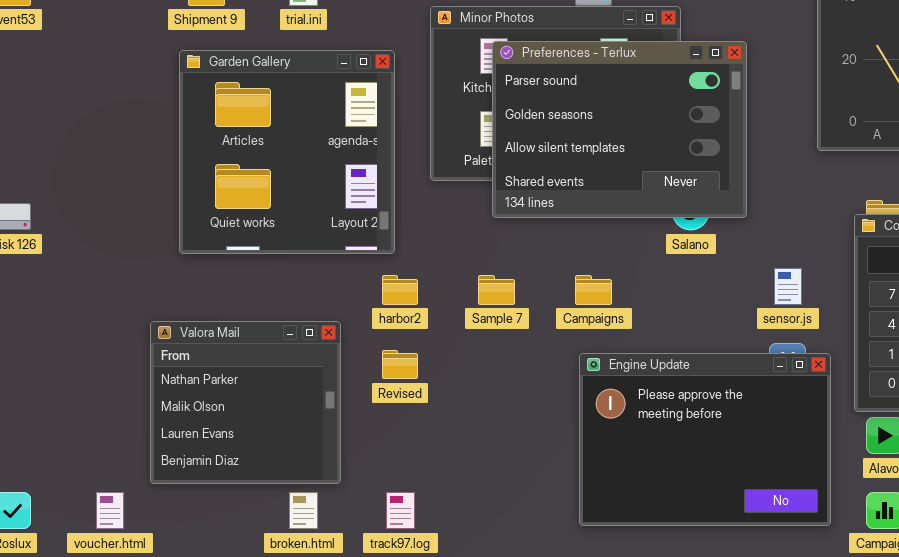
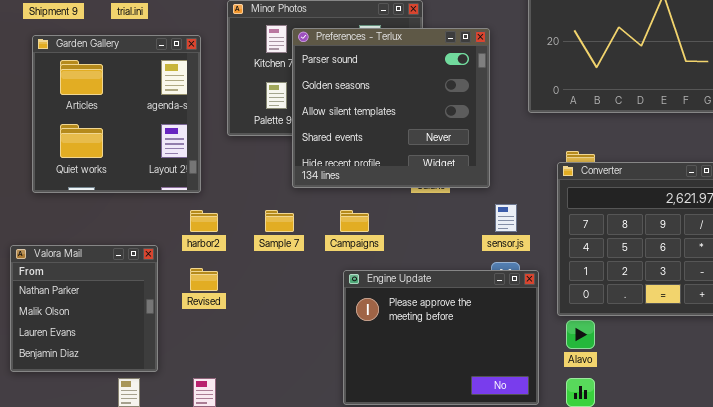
Preferences - Terlux: [492,41,747,218] -> [292,28,490,188], moved, resized

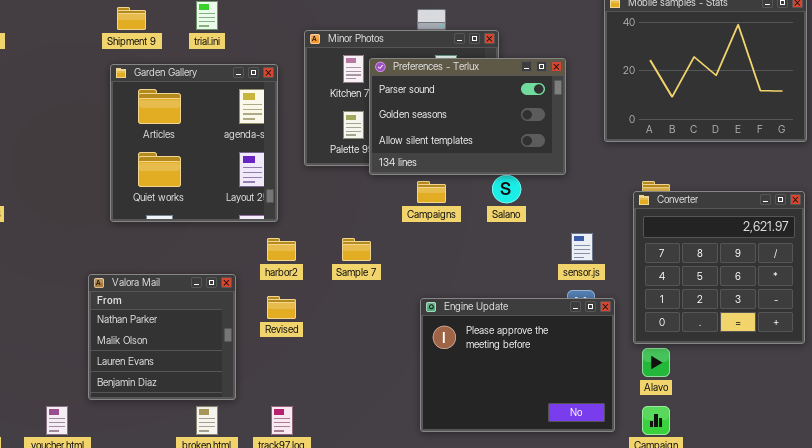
Preferences - Terlux: [292,28,490,188] -> [369,58,566,175], resized
Campaigns: [340,210,369,232] -> [417,181,446,203], moved

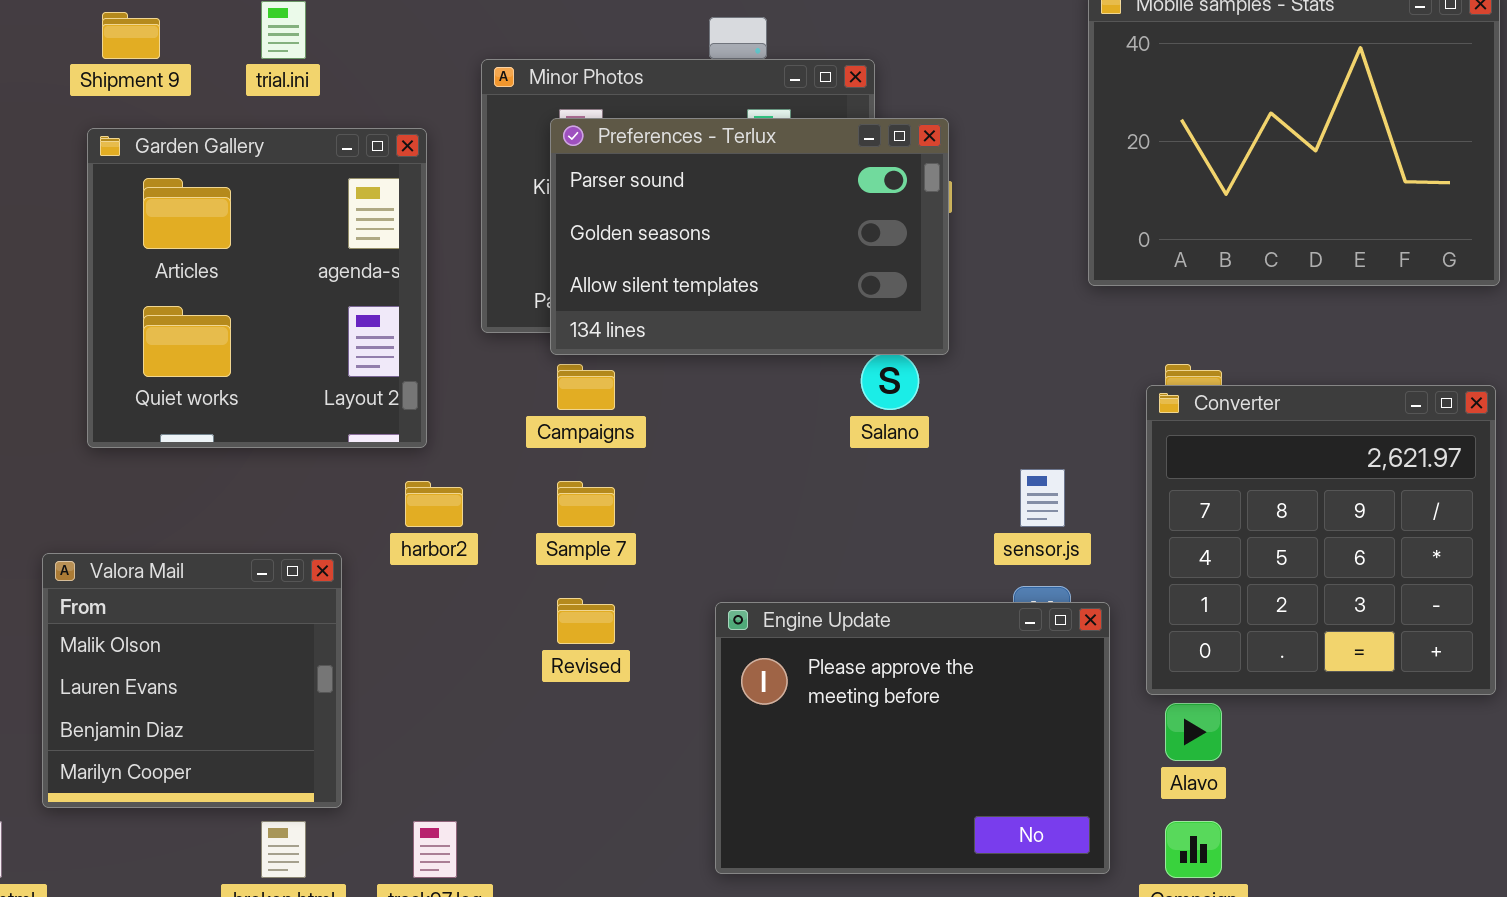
Preferences - Terlux: [369,58,566,175] -> [550,118,949,355], moved
Campaigns: [417,181,446,203] -> [557,364,615,410], moved
Valora Mail: [88,274,236,400] -> [42,553,342,808], scrolled down 1 row
Revised: [267,296,296,319] -> [557,598,615,644], moved

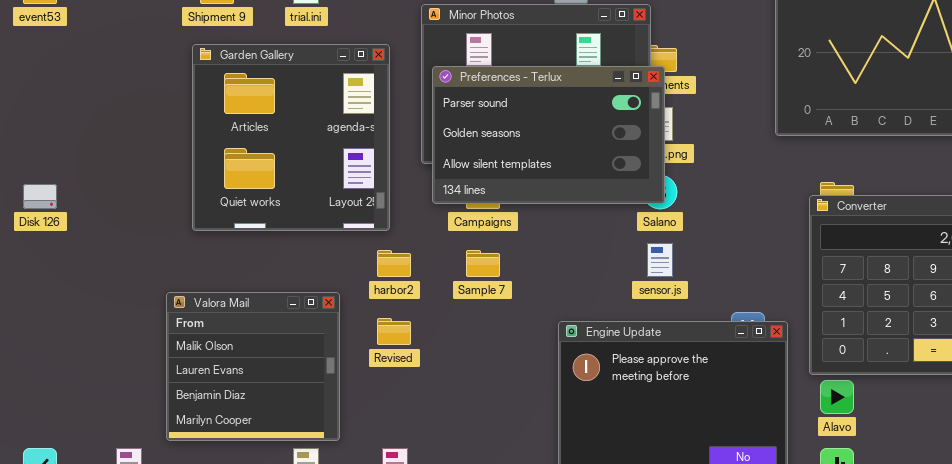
Preferences - Terlux: [550,118,949,355] -> [432,66,665,204], moved
sensor.js: [1020,469,1065,527] -> [647,243,673,277], moved
Revised: [557,598,615,644] -> [377,318,411,345], moved

